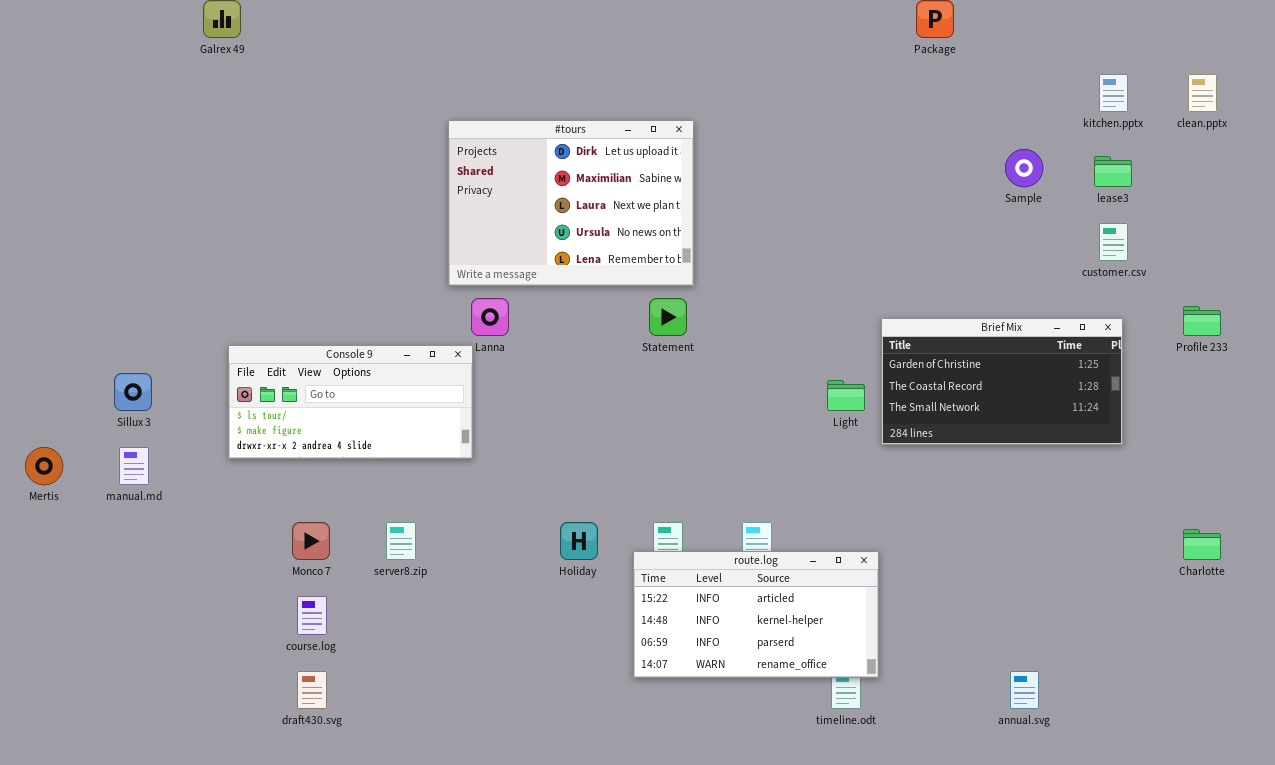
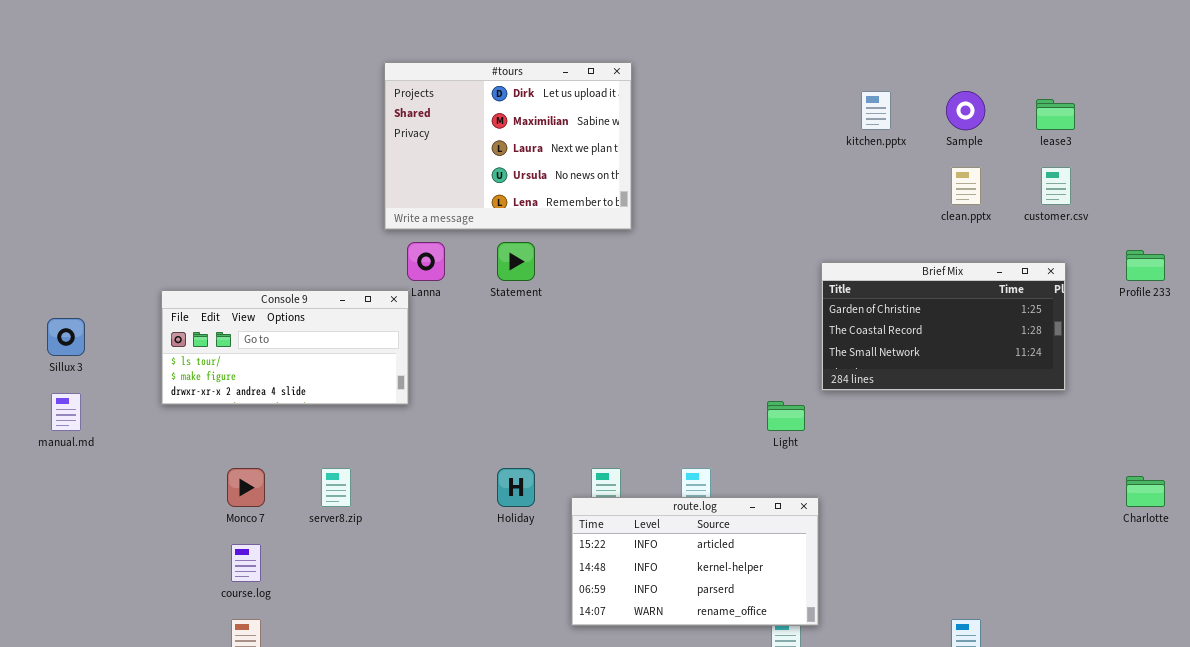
kitchen.pptx: [1099,74,1128,112] -> [861,91,891,130], moved
clean.pptx: [1188,74,1217,112] -> [951,167,981,205], moved
Statement: [649,298,687,336] -> [497,242,535,281], moved
Light: [827,380,865,411] -> [767,401,805,431], moved

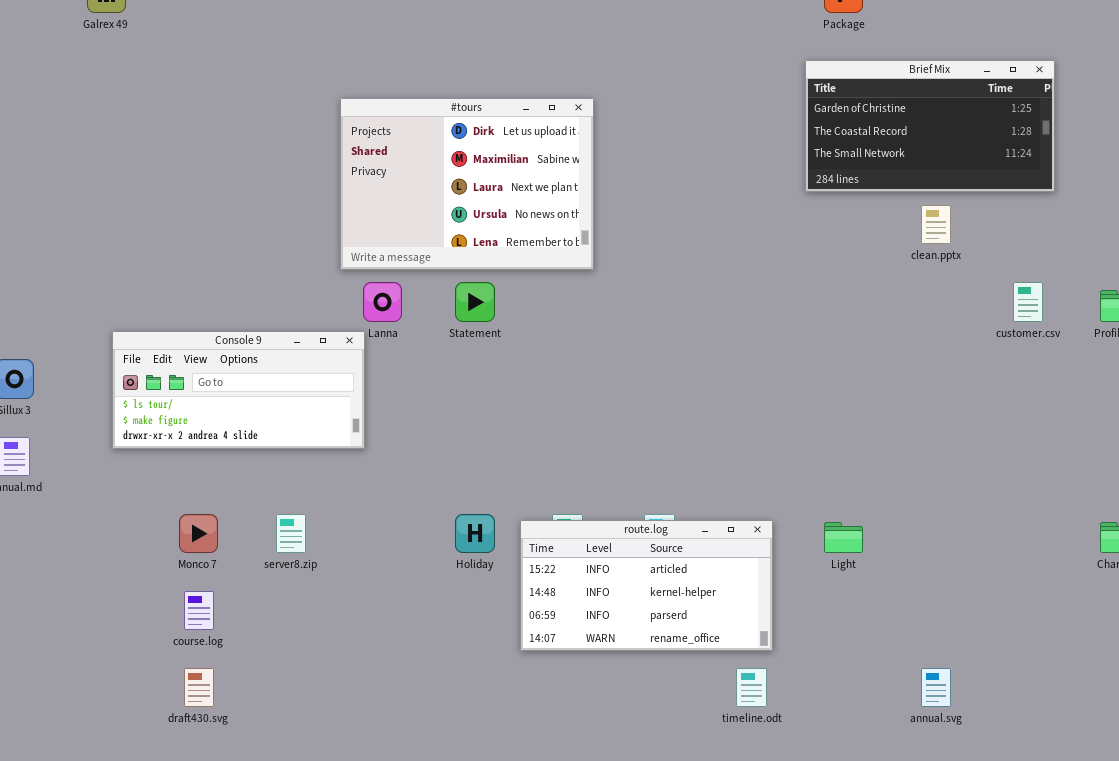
customer.csv: [1041,167,1071,205] -> [1013,282,1043,322], moved
Brief Mix: [821,262,1066,391] -> [805,60,1055,192], moved
Light: [767,401,805,431] -> [824,522,863,553], moved
route.log: [571,497,819,626] -> [520,520,773,651], moved

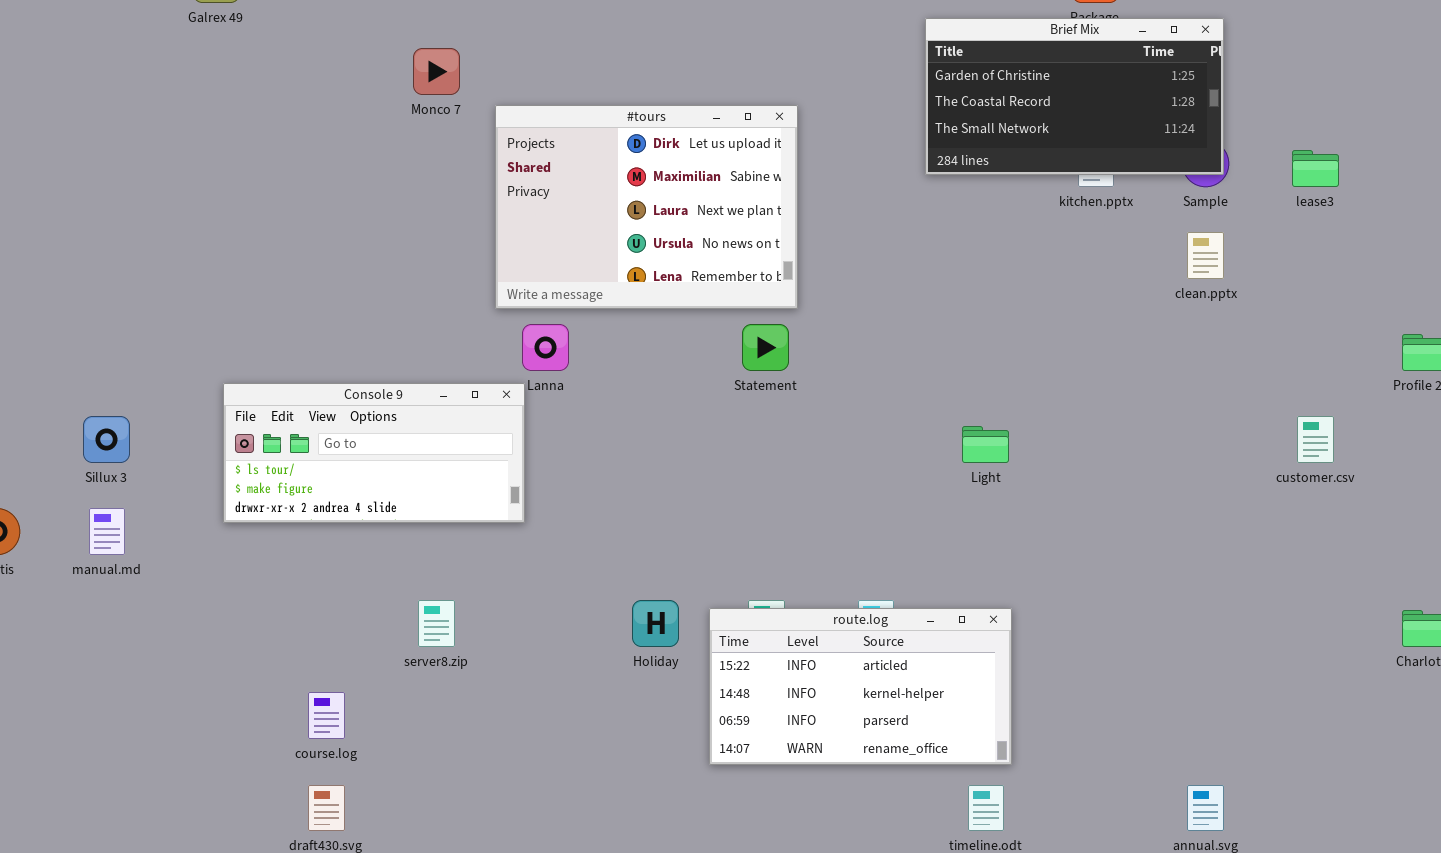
Brief Mix: [805,60,1055,192] -> [925,18,1224,175], moved
Statement: [455,282,495,322] -> [742,324,789,371], moved
customer.csv: [1013,282,1043,322] -> [1297,416,1334,463], moved
Monco 7: [179,514,218,553] -> [413,48,460,95], moved
Light: [824,522,863,553] -> [962,426,1009,463], moved

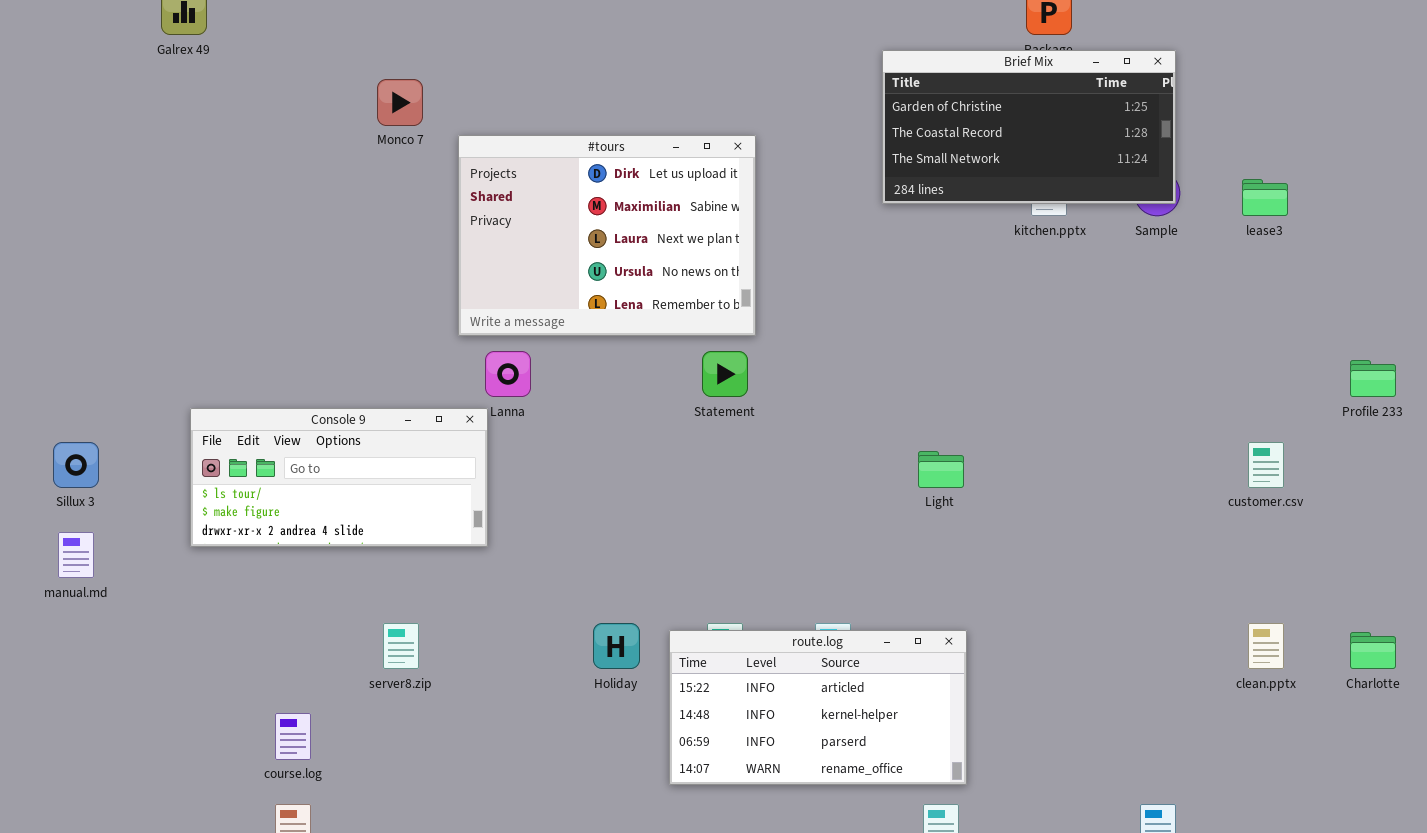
clean.pptx: [1187,232,1224,279] -> [1248,623,1284,669], moved

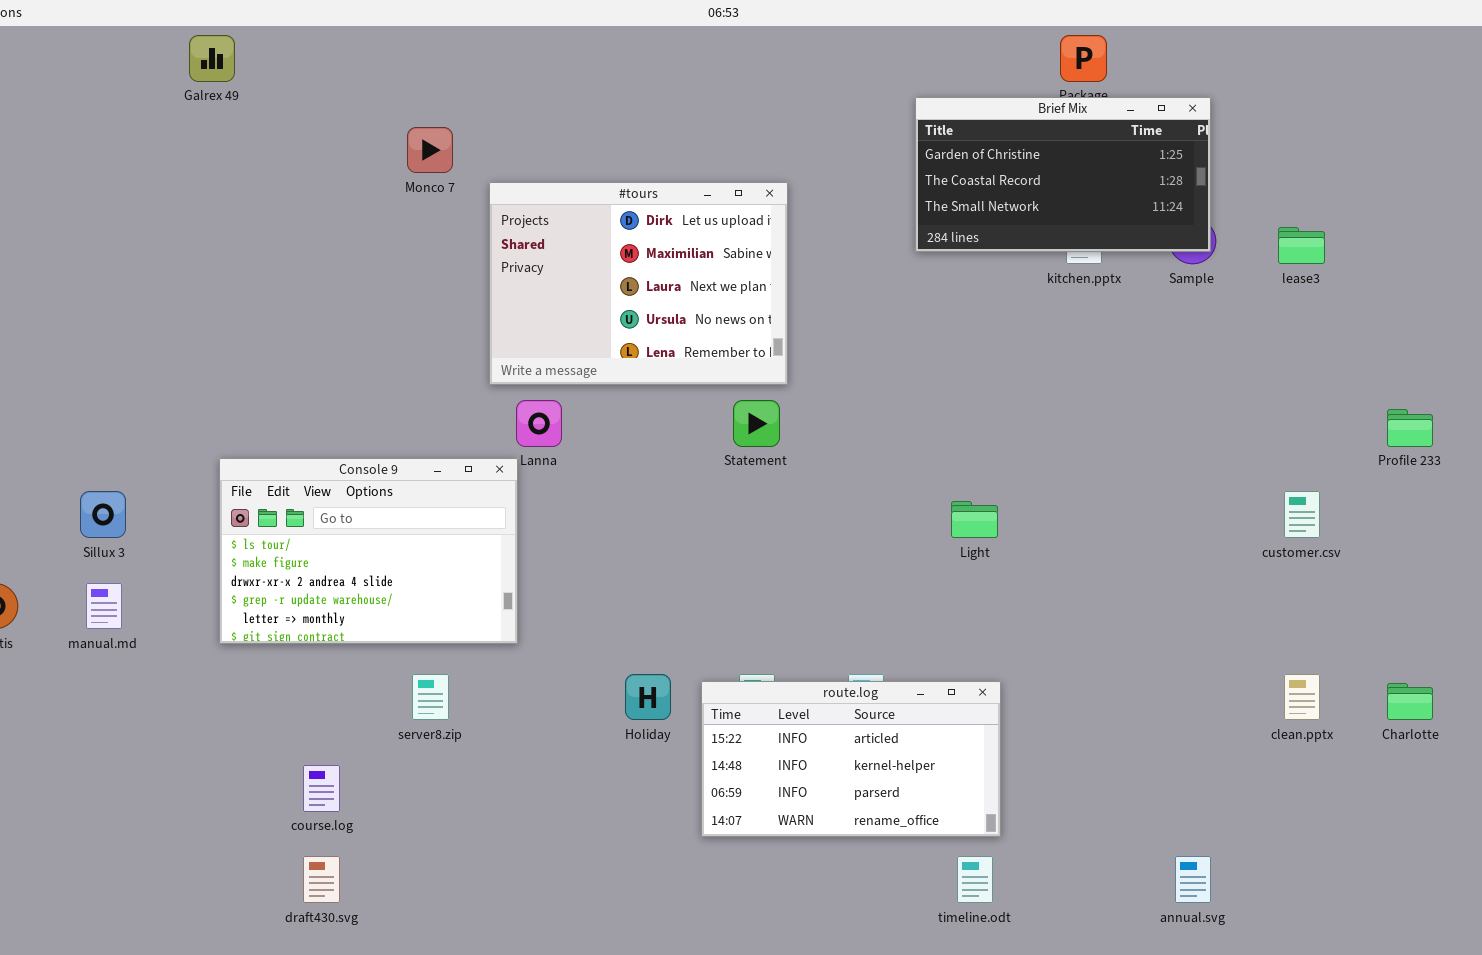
Console 9: [190,408,488,547] -> [219,458,518,644], resized

